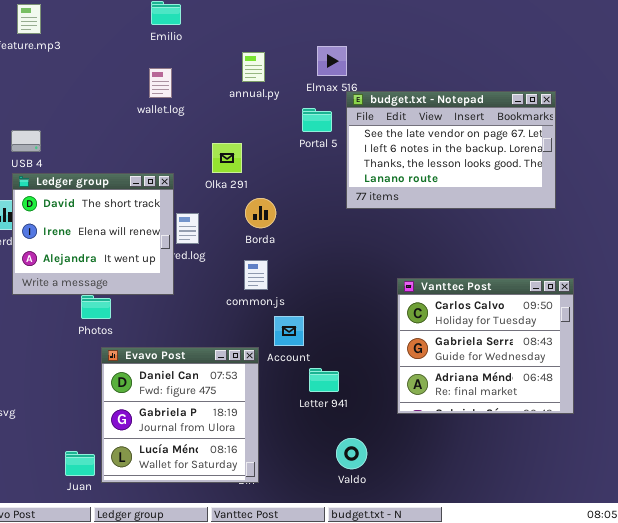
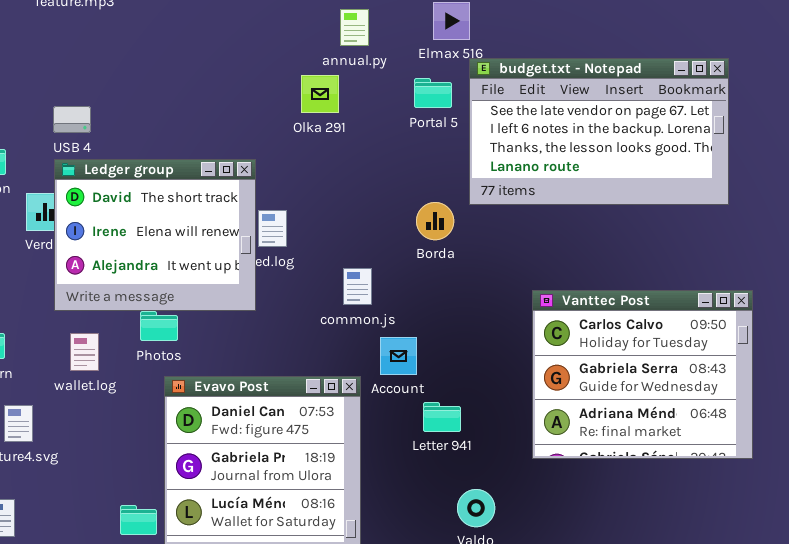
wallet.log: [149,68,172,98] -> [70,333,99,371], moved
Olka 291: [212,143,242,173] -> [301,75,339,113], moved
Borda: [245,198,276,228] -> [416,202,454,240], moved

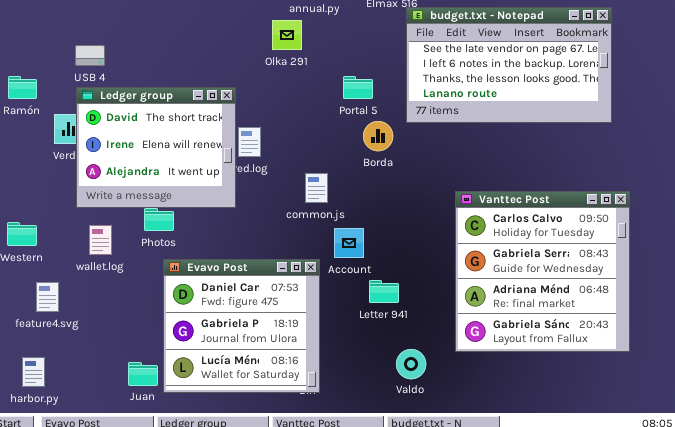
Portal 5: [414,78,452,108] -> [343,76,373,99], moved
Vanttec Post: [532,290,753,459] -> [455,191,630,352], resized

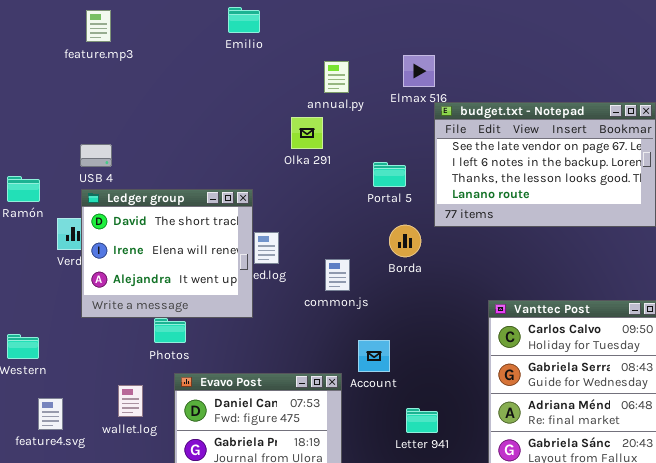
Portal 5: [343,76,373,99] -> [373,162,406,187], moved
common.js: [305,173,328,203] -> [325,259,350,291], moved
wallet.log: [89,225,112,255] -> [118,385,143,417], moved
Letter 941: [369,280,399,303] -> [406,408,438,433], moved

